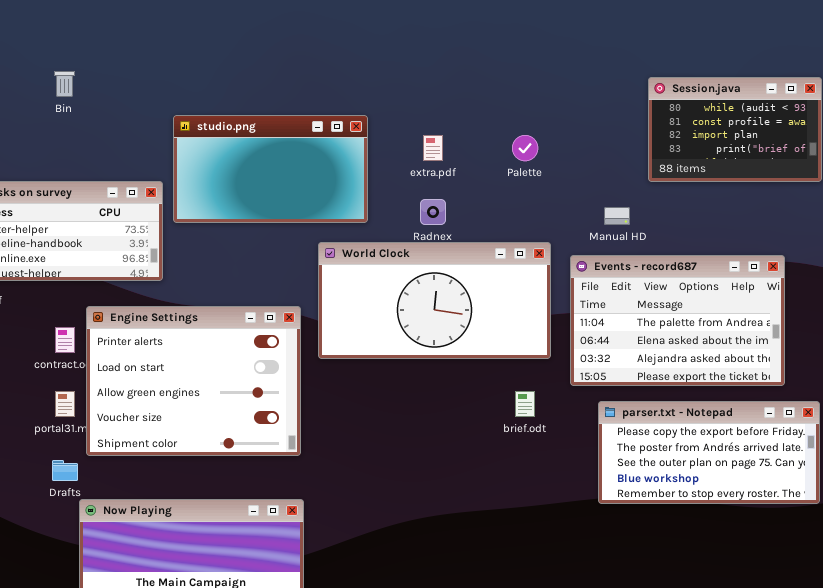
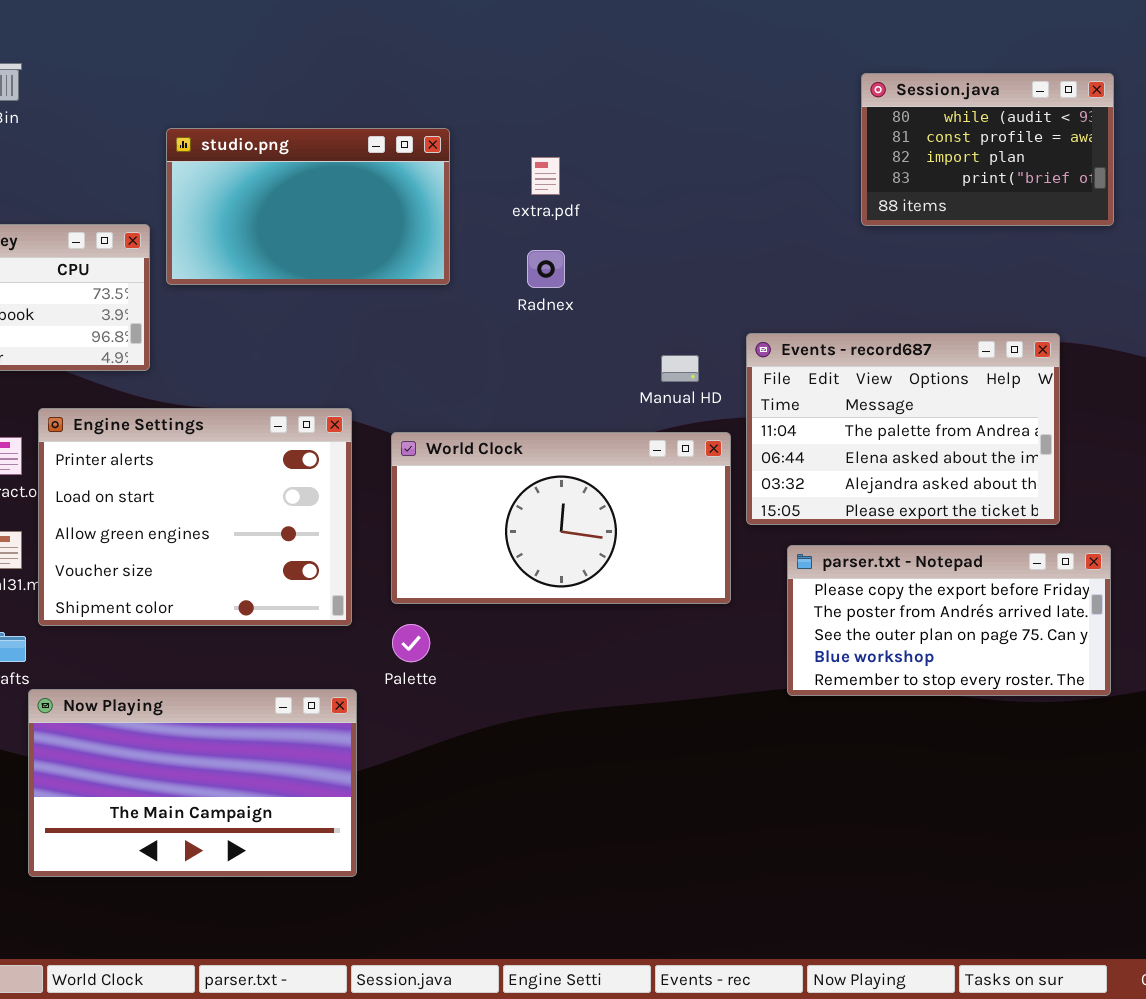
Palette: [512,135,538,161] -> [392,624,430,662], moved
Manual HD: [604,207,630,225] -> [661,355,699,382], moved
World Clock: [318,242,551,359] -> [391,432,731,604], moved

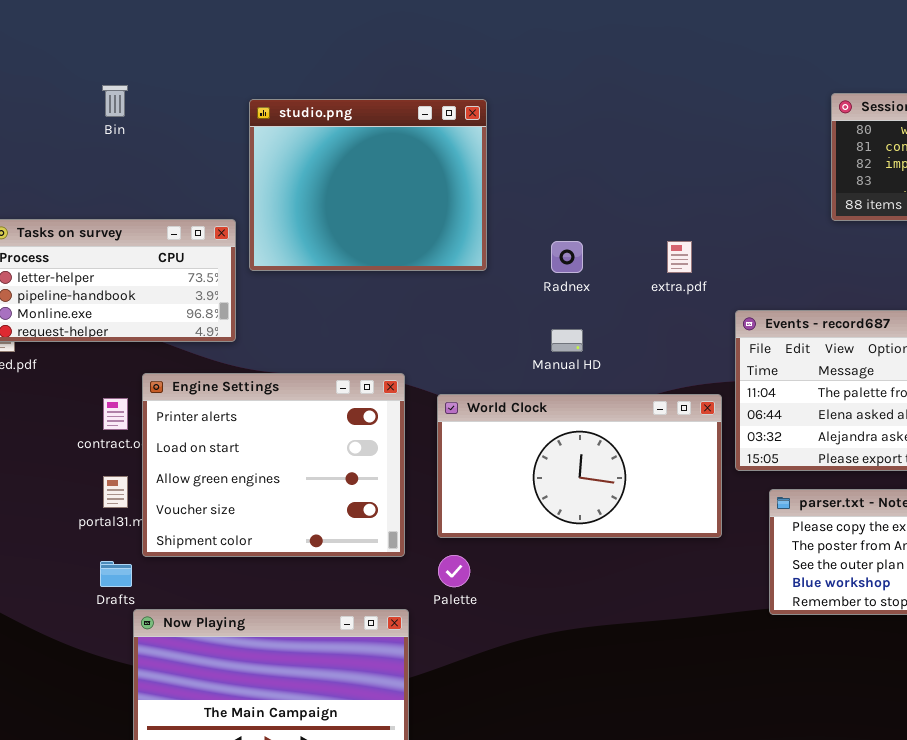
studio.png: [166,128,450,285] -> [249,99,487,271], resized
extra.pdf: [531,157,560,195] -> [667,241,692,273], moved
Manual HD: [661,355,699,382] -> [551,329,583,352], moved

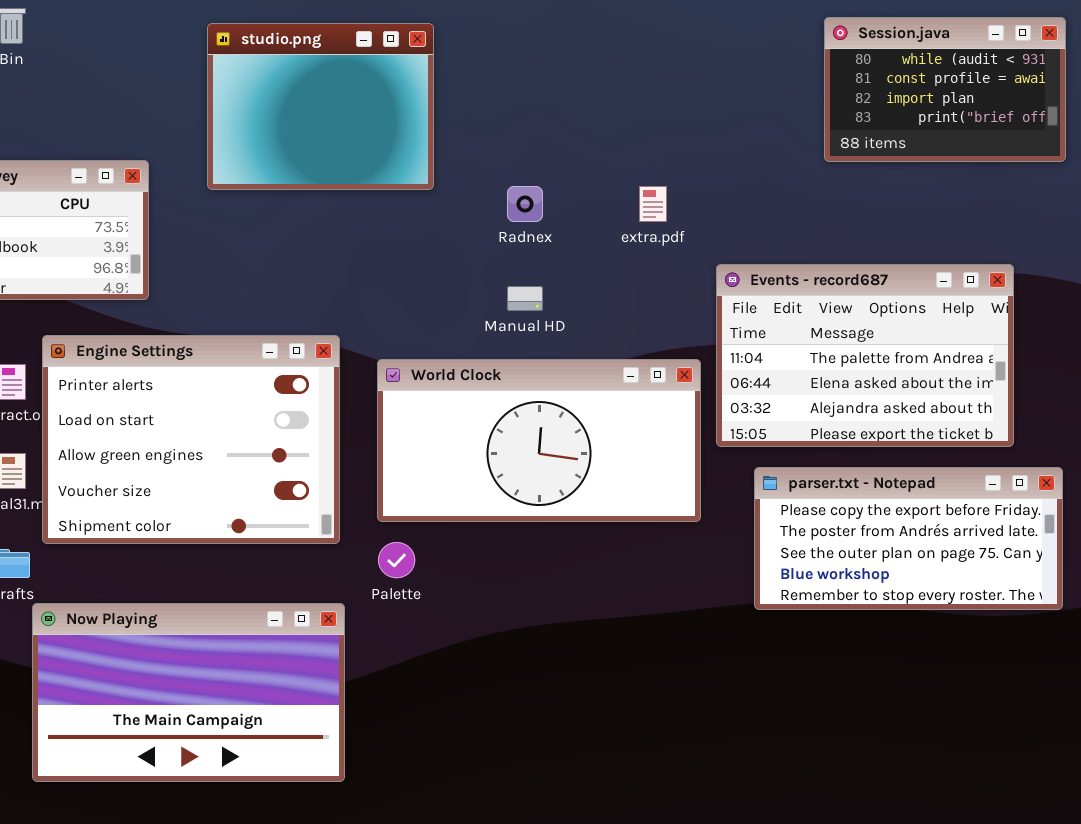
studio.png: [249,99,487,271] -> [207,23,434,190], resized

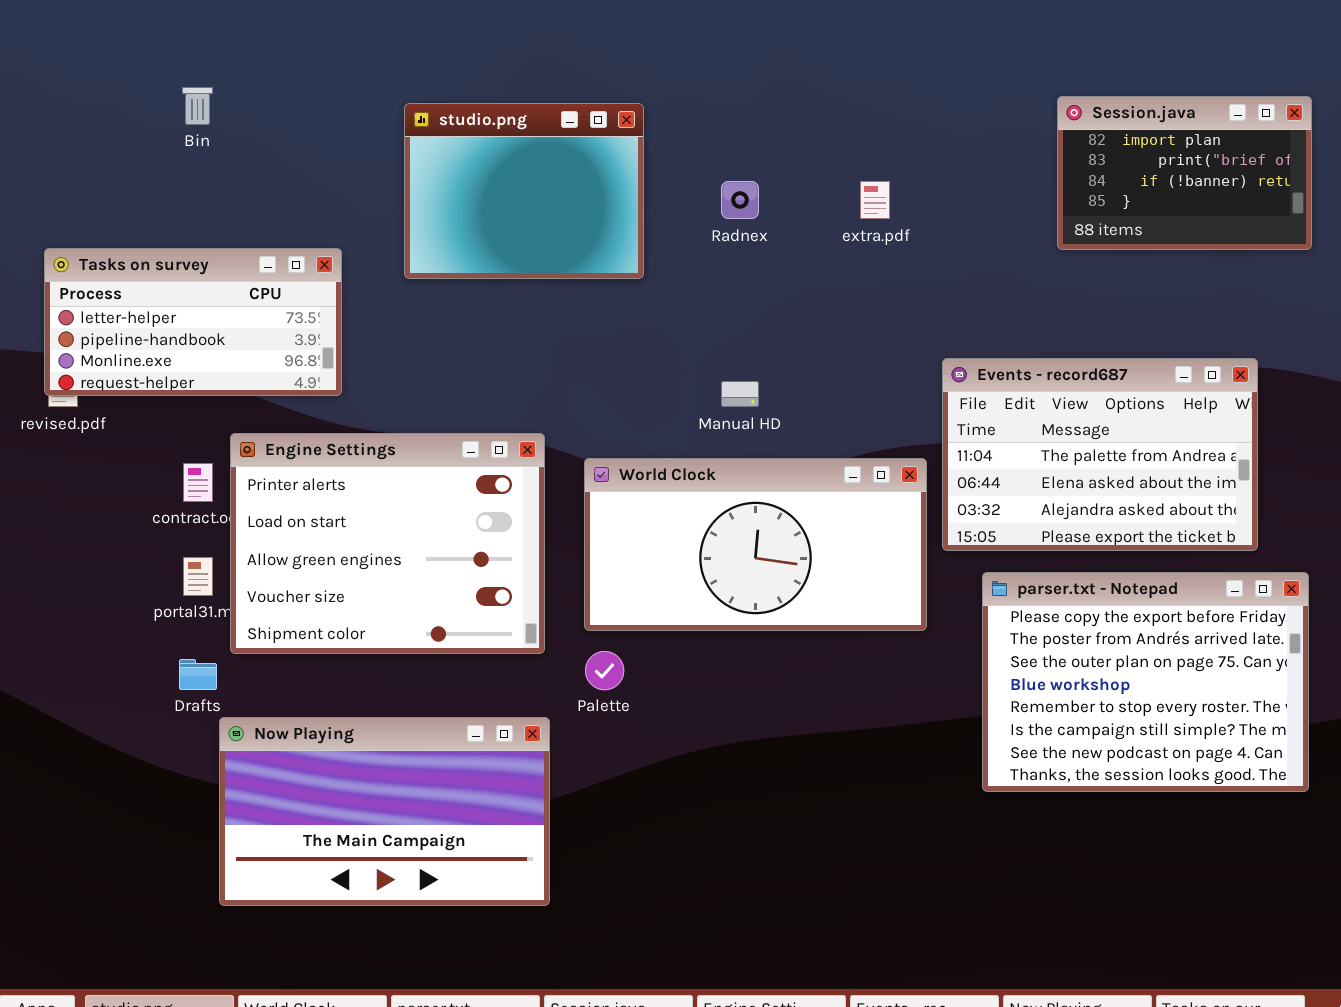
Session.java: [824,17,1066,162] -> [1057,96,1312,250], scrolled down 2 rows
Radnex: [507,186,543,222] -> [721,181,759,219], moved
extra.pdf: [639,186,667,222] -> [860,181,890,219], moved
parser.txt - Notepad: [754,467,1063,610] -> [982,572,1309,792], resized

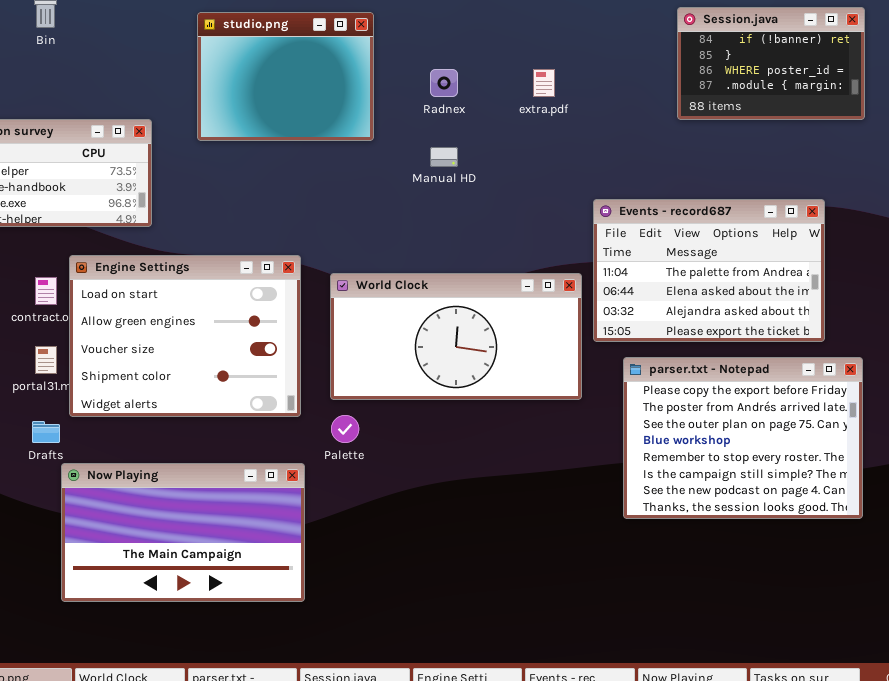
Session.java: [1057,96,1312,250] -> [677,7,865,120], scrolled down 2 rows
Manual HD: [721,381,759,407] -> [430,147,458,167], moved
Engine Settings: [230,433,545,654] -> [69,255,301,417], scrolled down 1 row

